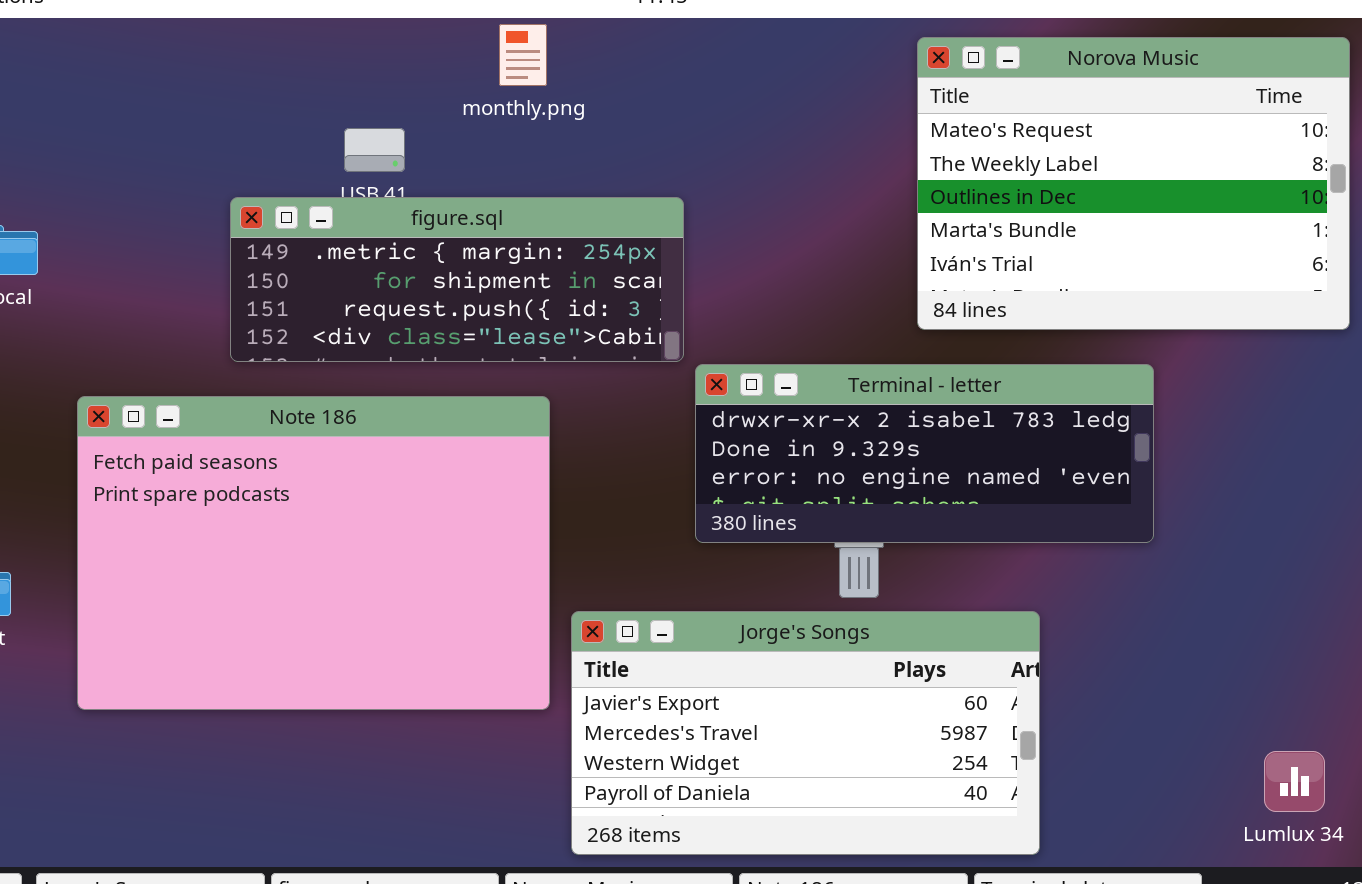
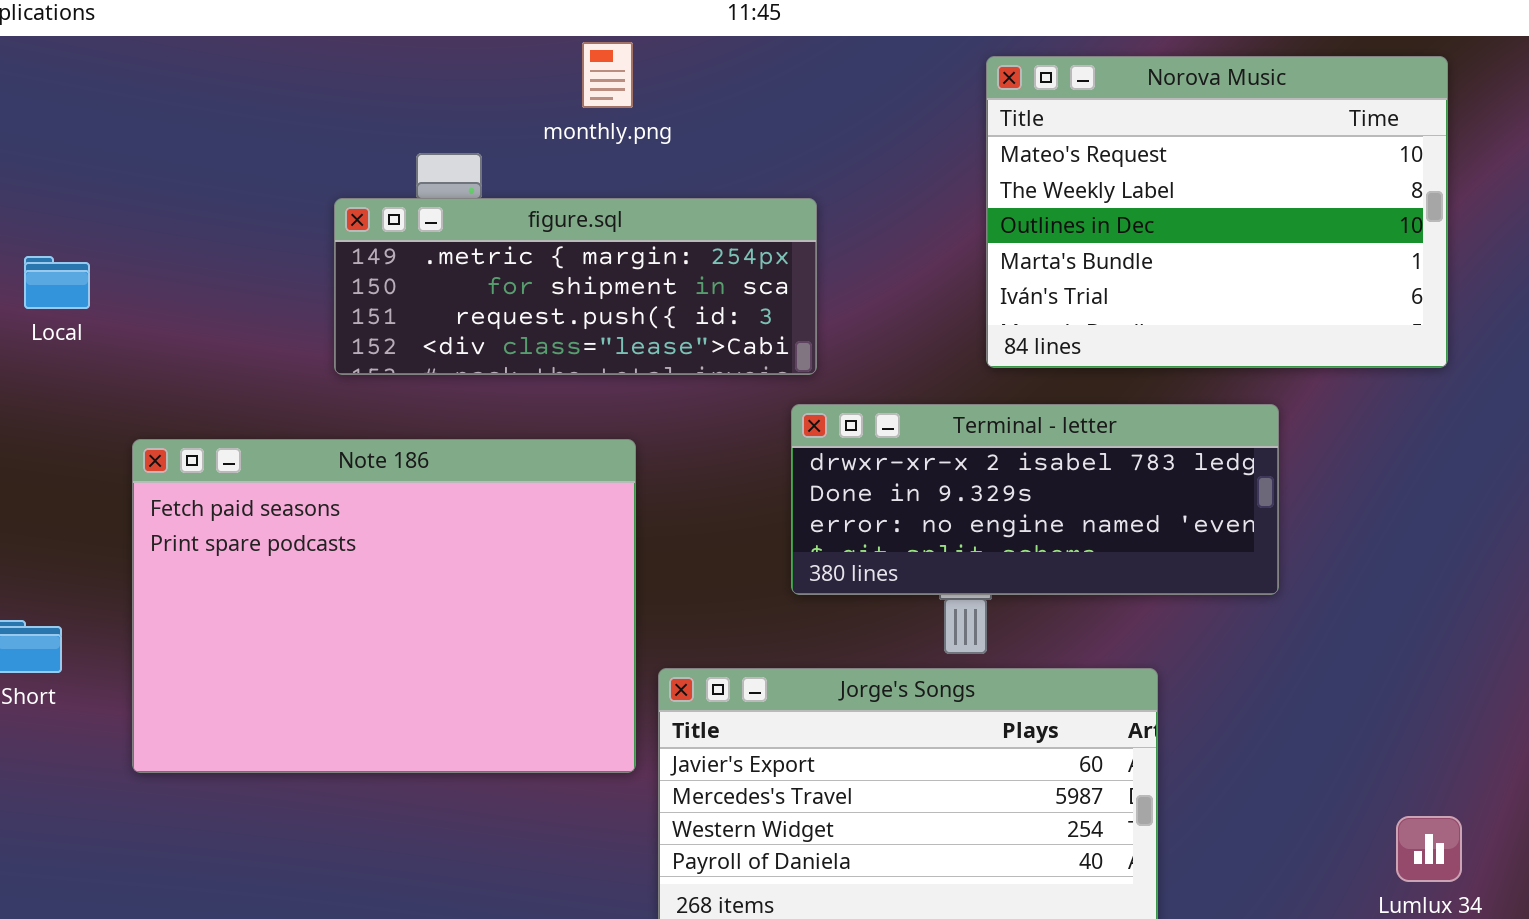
Norova Music: [917,37,1350,330] -> [986,56,1448,368], moved
figure.sql: [230,197,684,362] -> [334,198,817,375], moved

